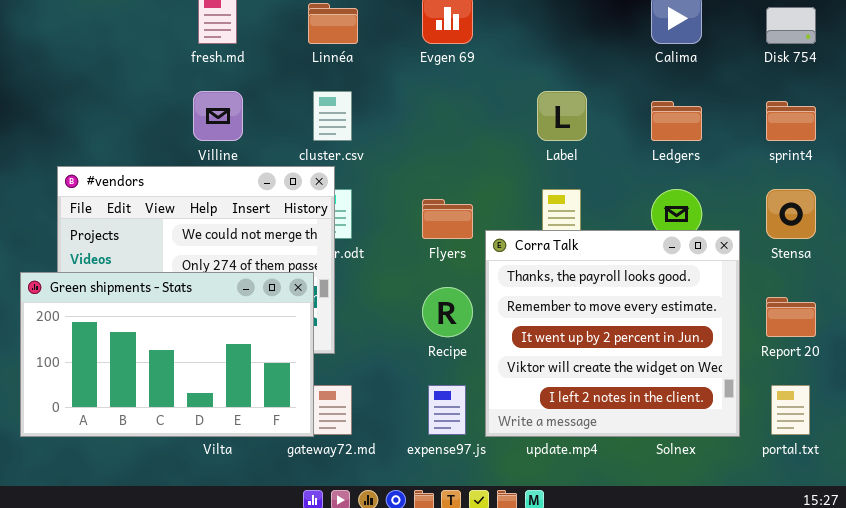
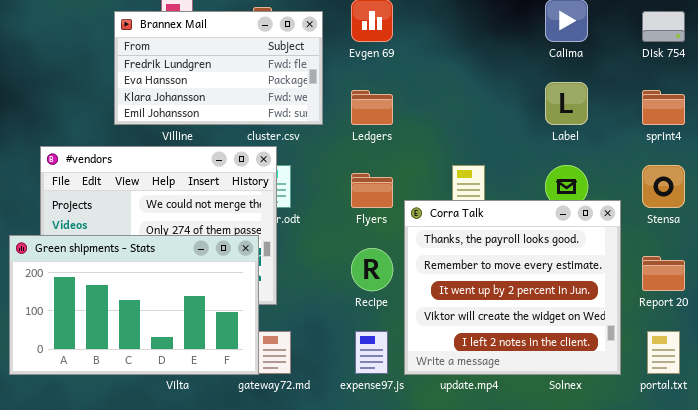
Brannex Mail: none -> [114,11,323,125], opened
Label: [537,91,587,141] -> [545,82,588,125], moved
Ledgers: [651,101,702,141] -> [351,90,393,125], moved

